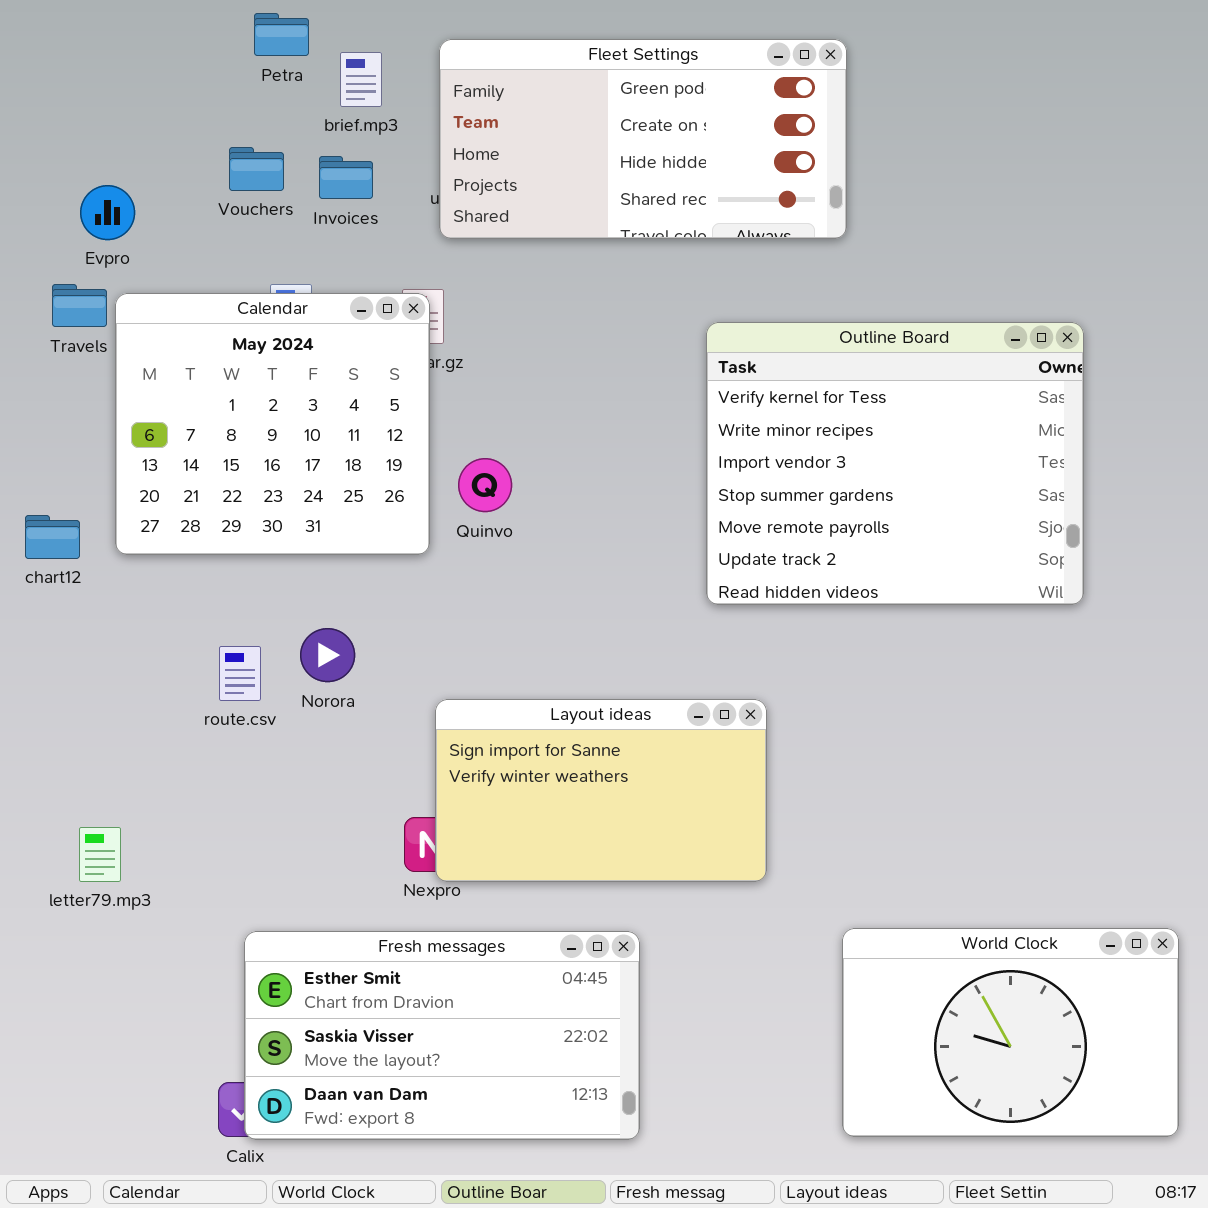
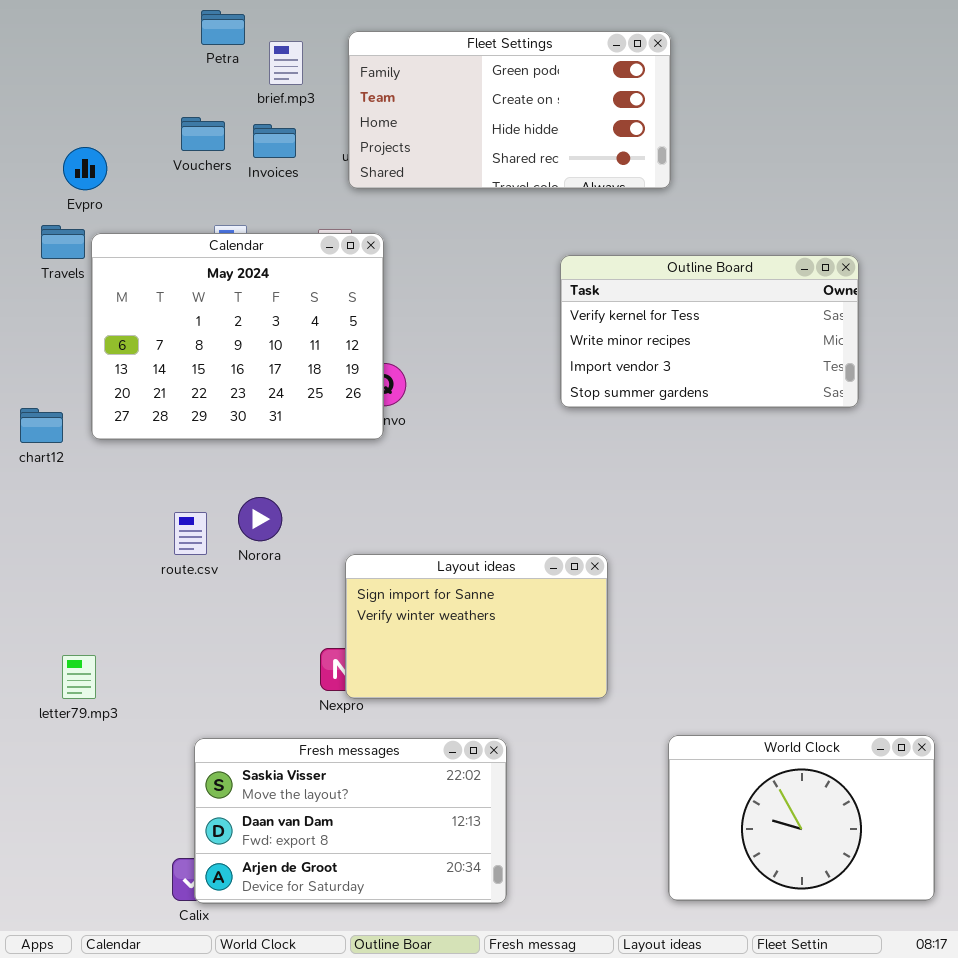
Calendar: [115,293,430,555] -> [91,233,384,440], resized
Outline Board: [706,322,1084,605] -> [560,255,859,408], resized
Fresh messages: [244,931,640,1140] -> [194,738,507,904], scrolled down 1 row

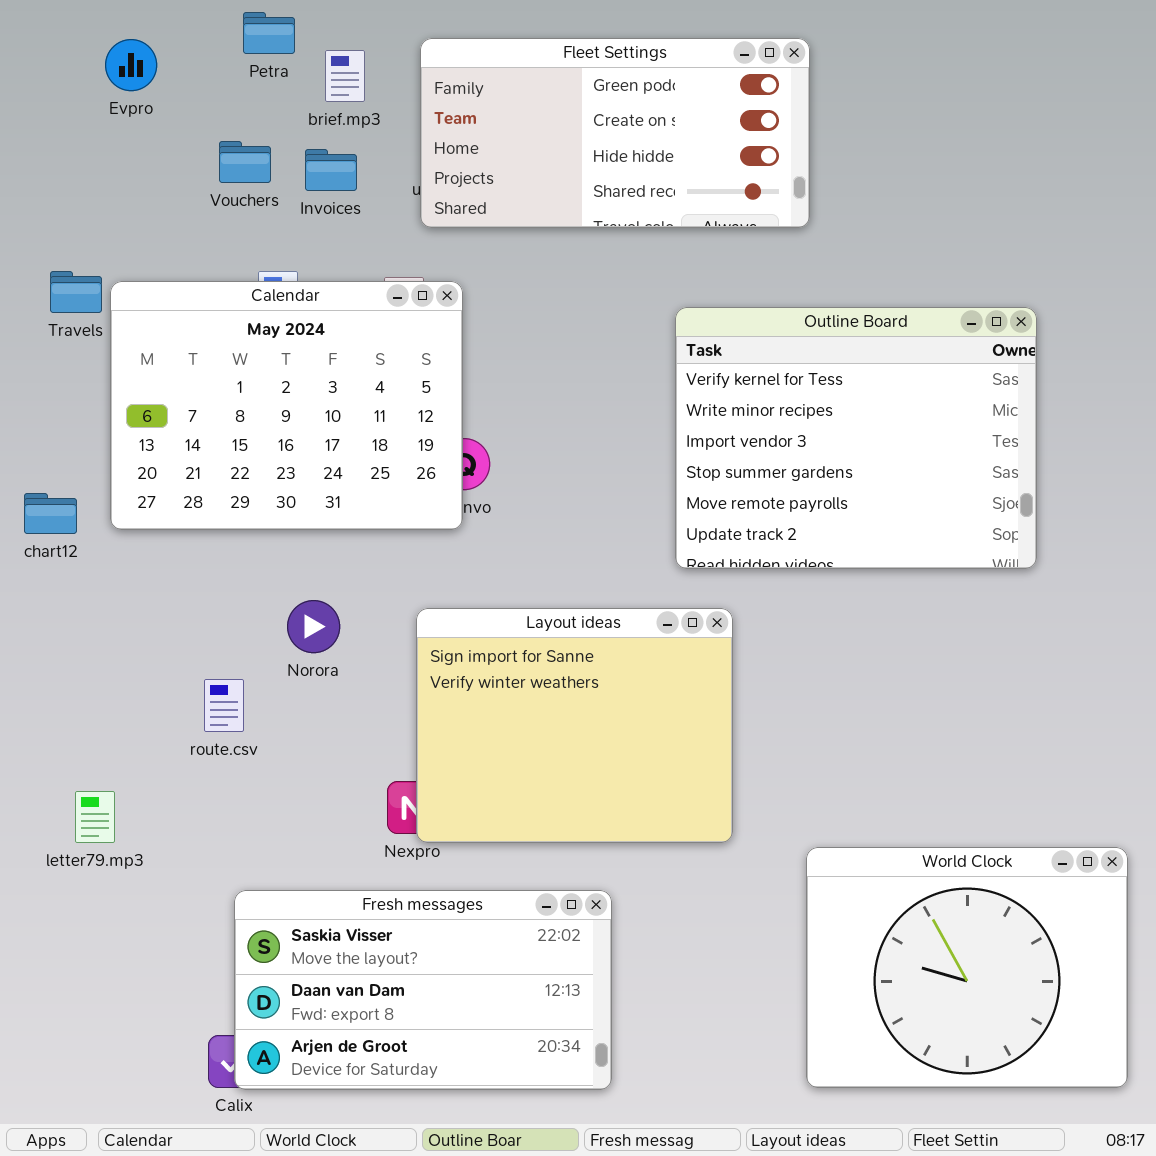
Evpro: [63,147,107,190] -> [105,39,157,91], moved
Outline Board: [560,255,859,408] -> [675,307,1037,569], resized
route.csv: [174,512,207,555] -> [204,679,244,732], moved
Layout ideas: [345,554,608,699] -> [416,608,733,843], resized
World Clock: [668,735,935,901] -> [806,847,1128,1088], resized

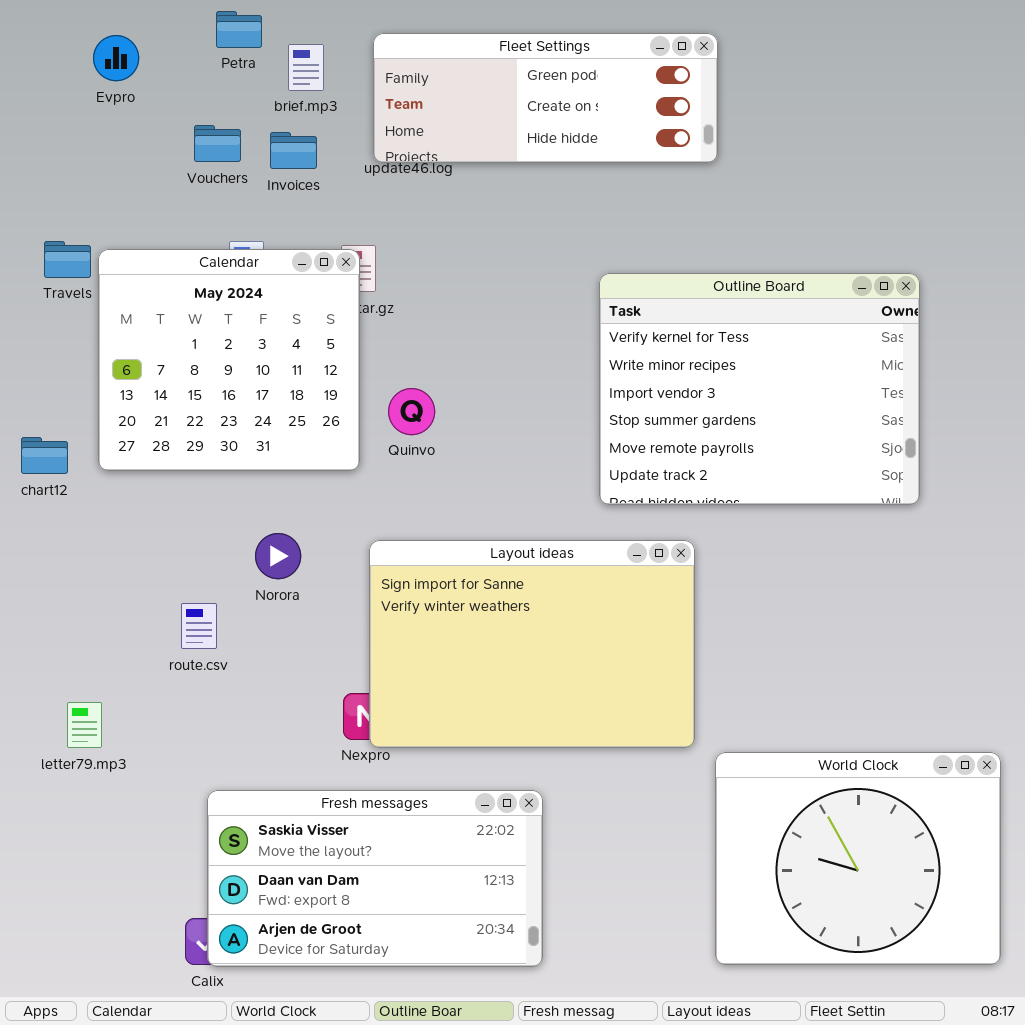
Fleet Settings: [420,38,810,228] -> [373,33,718,163], resized
Calendar: [110,281,463,530] -> [98,249,360,471], resized
Layout ideas: [416,608,733,843] -> [369,540,695,748], resized

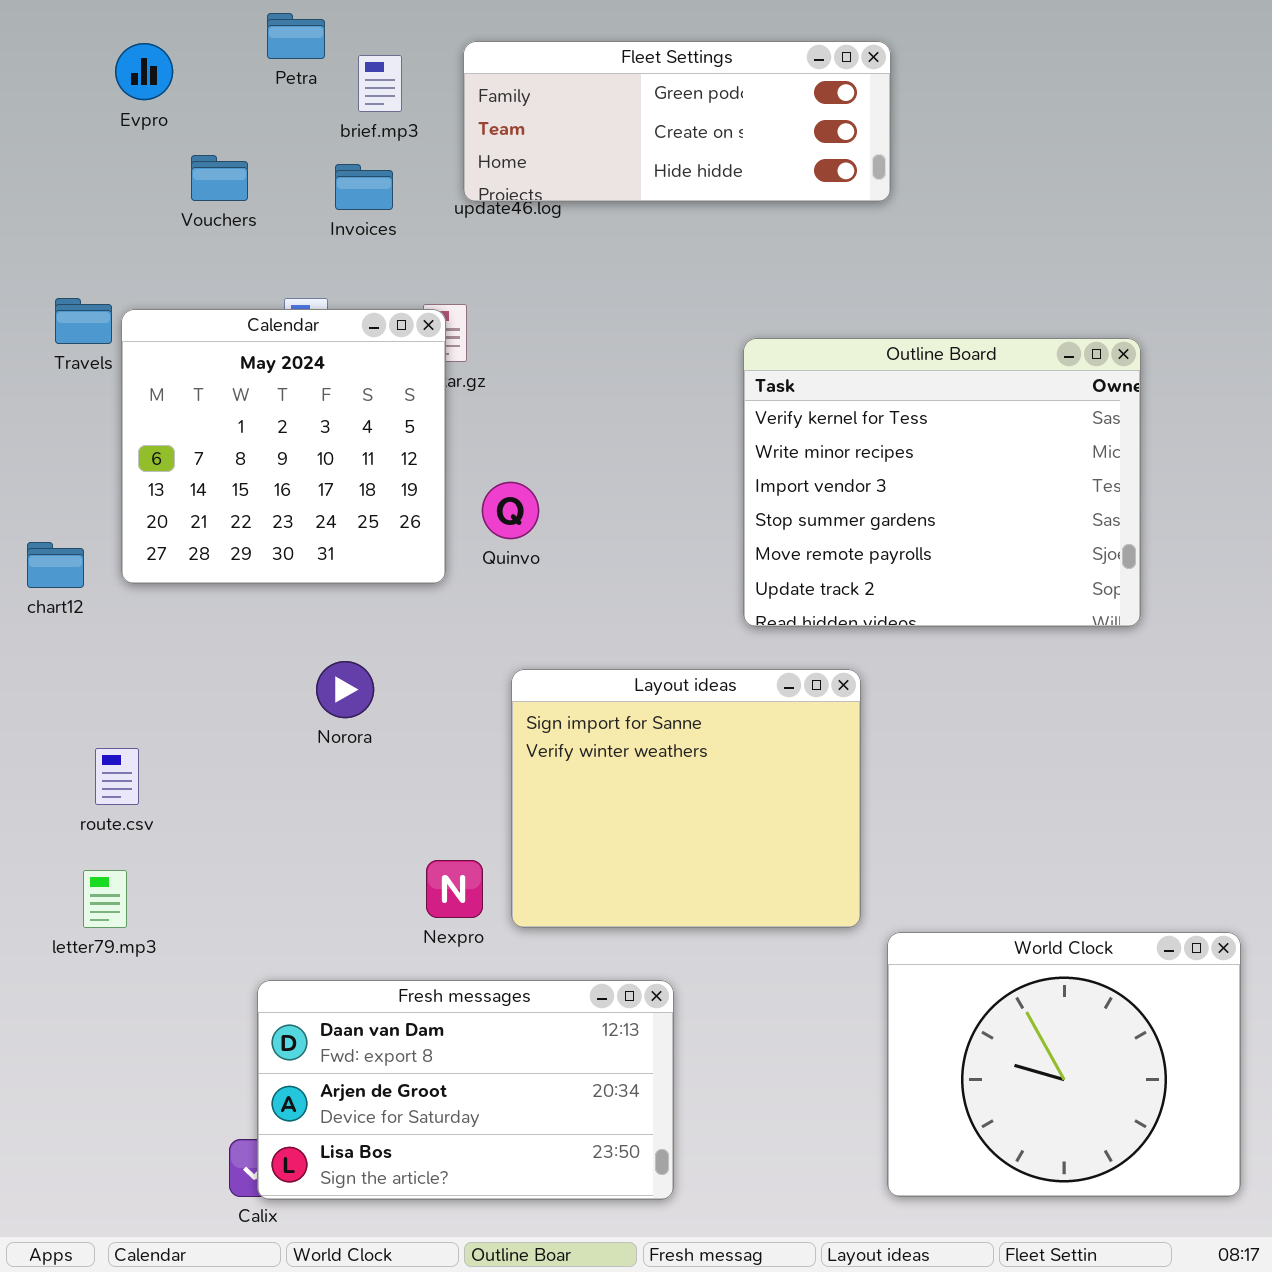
Vouchers: [194,125,241,162] -> [191,155,248,201], moved
Layout ideas: [369,540,695,748] -> [511,669,861,928], resized
route.csv: [181,603,217,649] -> [95,748,139,805], moved
Fresh messages: [207,790,543,967] -> [257,980,674,1200], scrolled down 1 row

